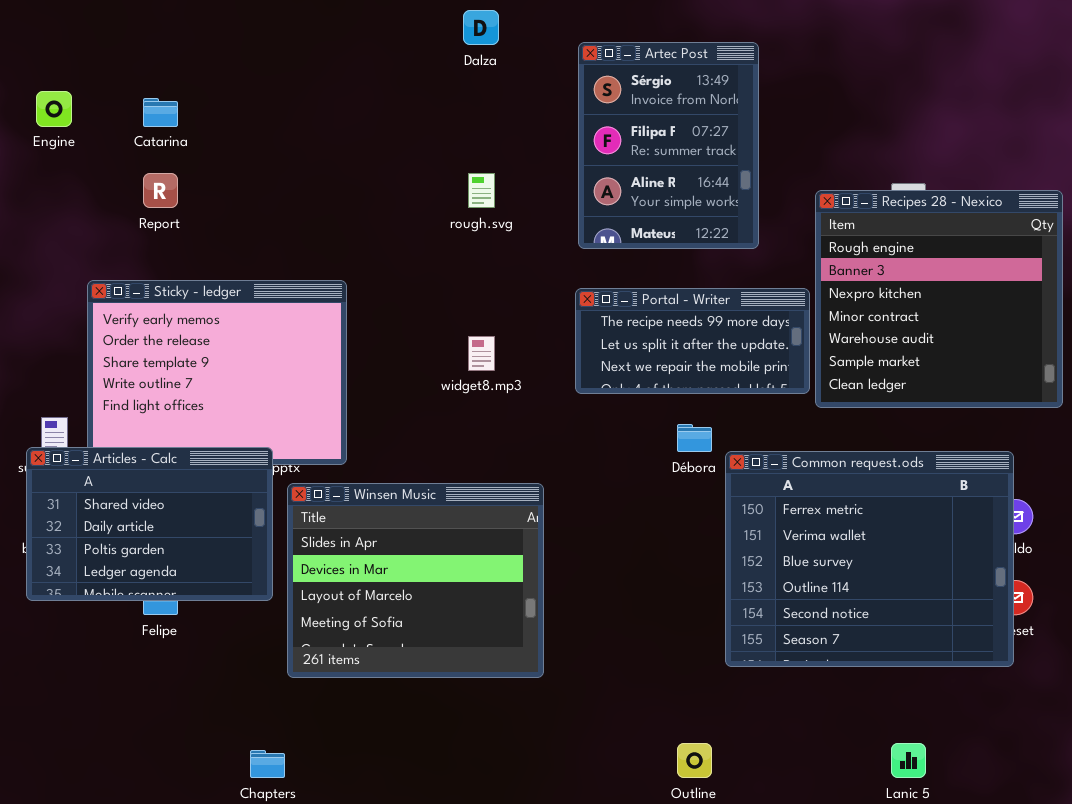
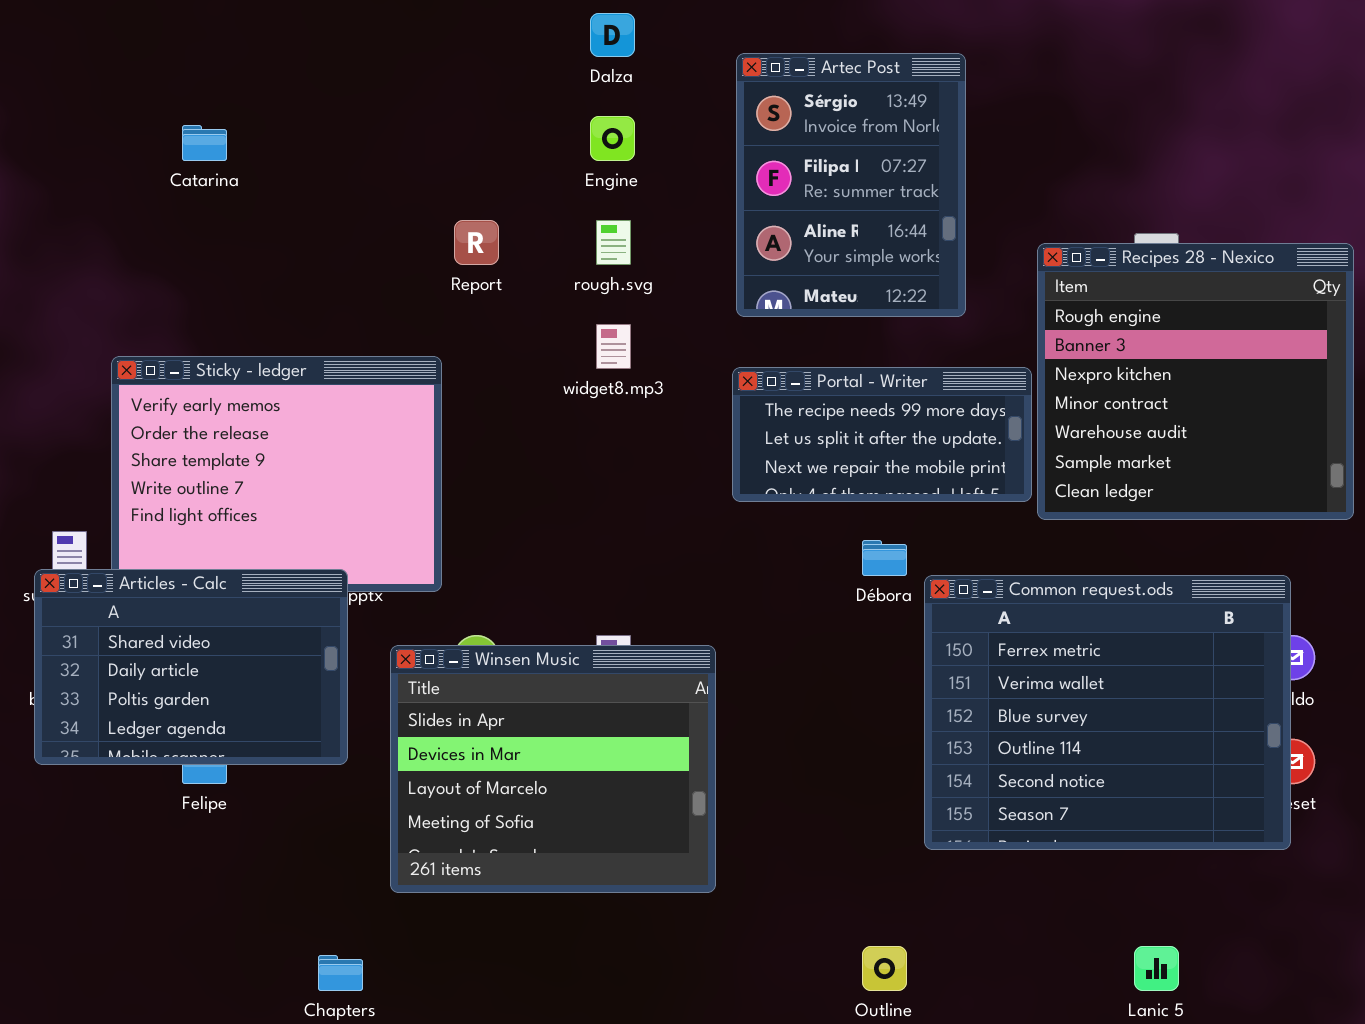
Engine: [36,91,72,127] -> [590,116,635,161], moved
Report: [143,173,178,208] -> [454,220,499,265], moved
widget8.mp3: [468,336,495,371] -> [596,324,631,369], moved
Winsen Music: [287,483,544,678] -> [390,645,716,893], moved

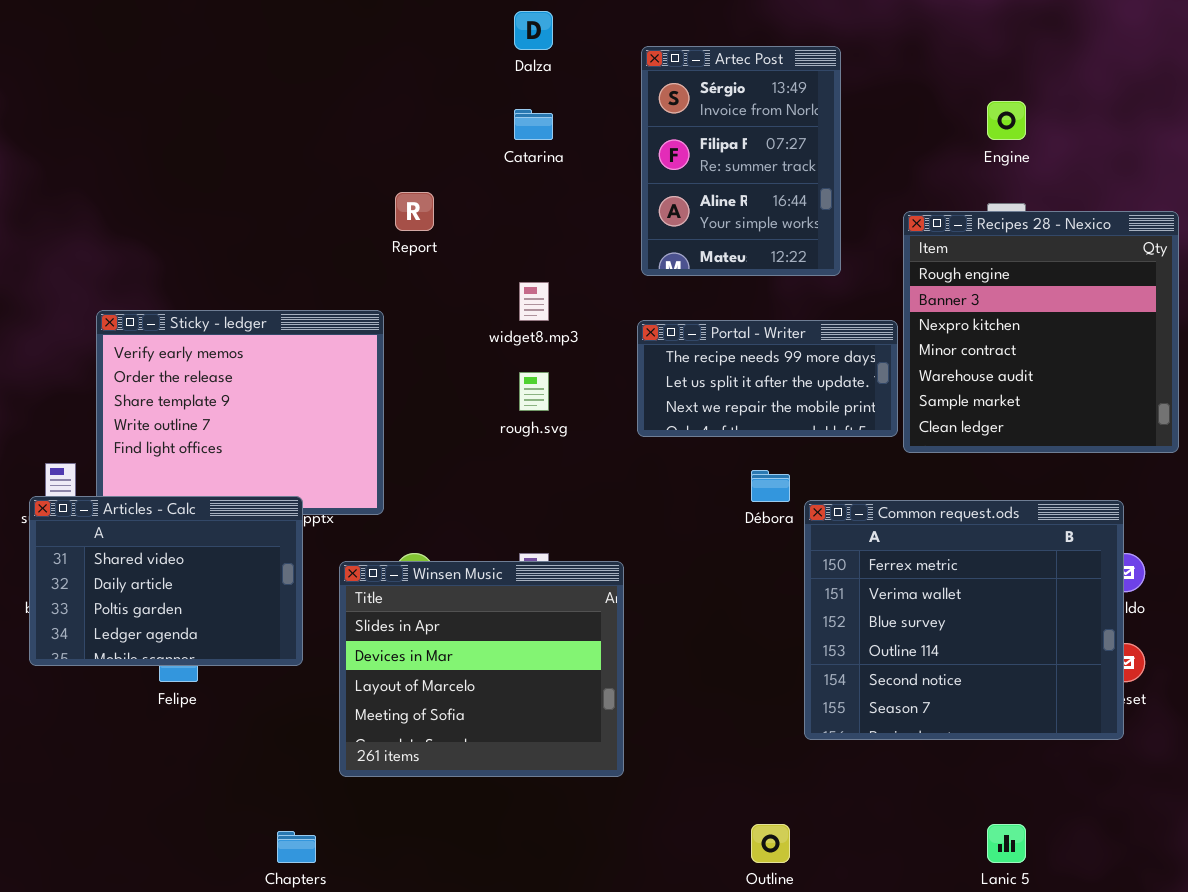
Engine: [590,116,635,161] -> [987,101,1026,140], moved
Catarina: [182,125,227,161] -> [514,109,553,140], moved
rough.svg: [596,220,631,265] -> [519,372,549,411], moved

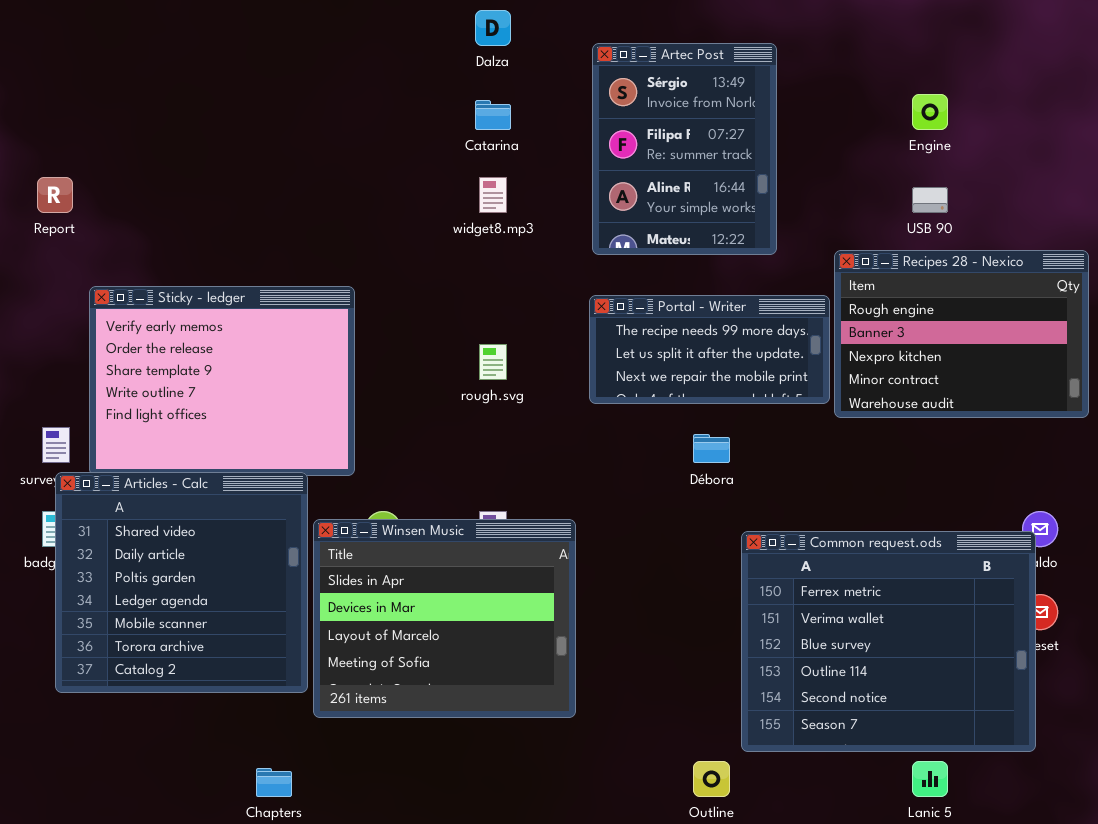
Report: [395,192,434,231] -> [37,177,73,213], moved
Recipes 28 - Nexico: [903,211,1179,453] -> [834,250,1089,418], resized
widget8.mp3: [519,282,549,321] -> [479,177,507,213], moved
Articles - Calc: [29,496,303,666] -> [55,472,308,693], moved, resized
Common request.ods: [804,500,1124,740] -> [741,531,1036,752], moved

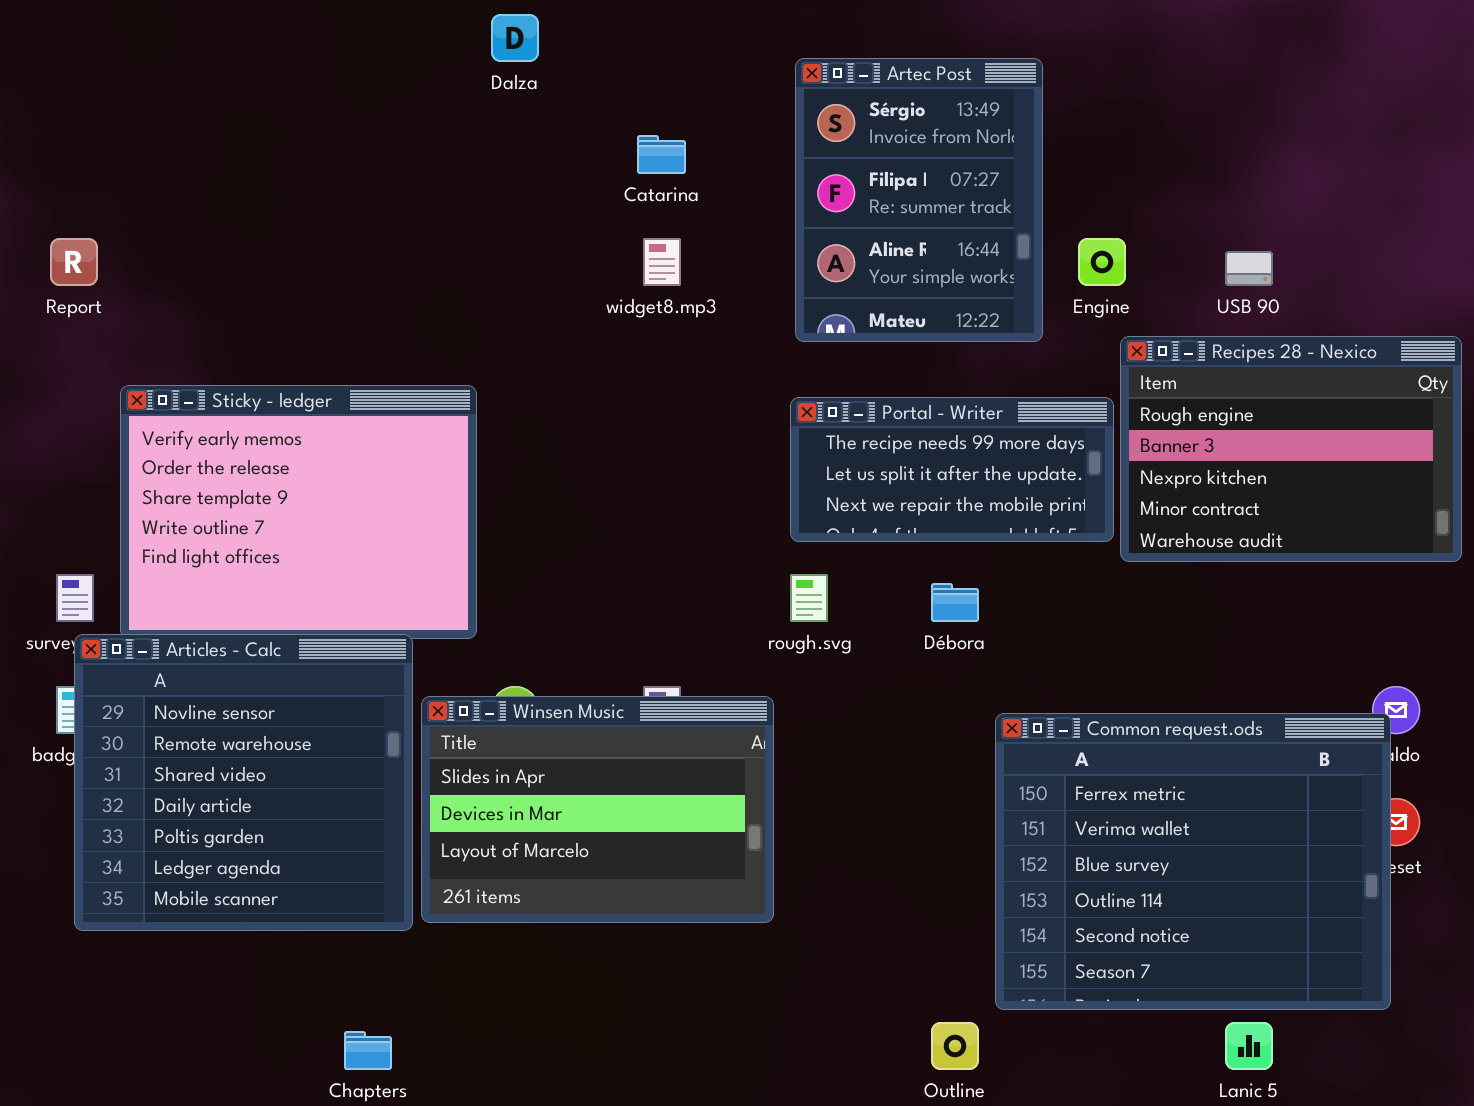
Dalza: [475,10,511,46] -> [491,14,539,62], moved
Engine: [912,94,948,130] -> [1078,238,1126,286], moved
rough.svg: [479,344,507,380] -> [790,574,828,622], moved
Articles - Calc: [55,472,308,693] -> [74,634,413,931], scrolled up 2 rows
Winsen Music: [313,519,576,718] -> [421,696,774,923], resized

